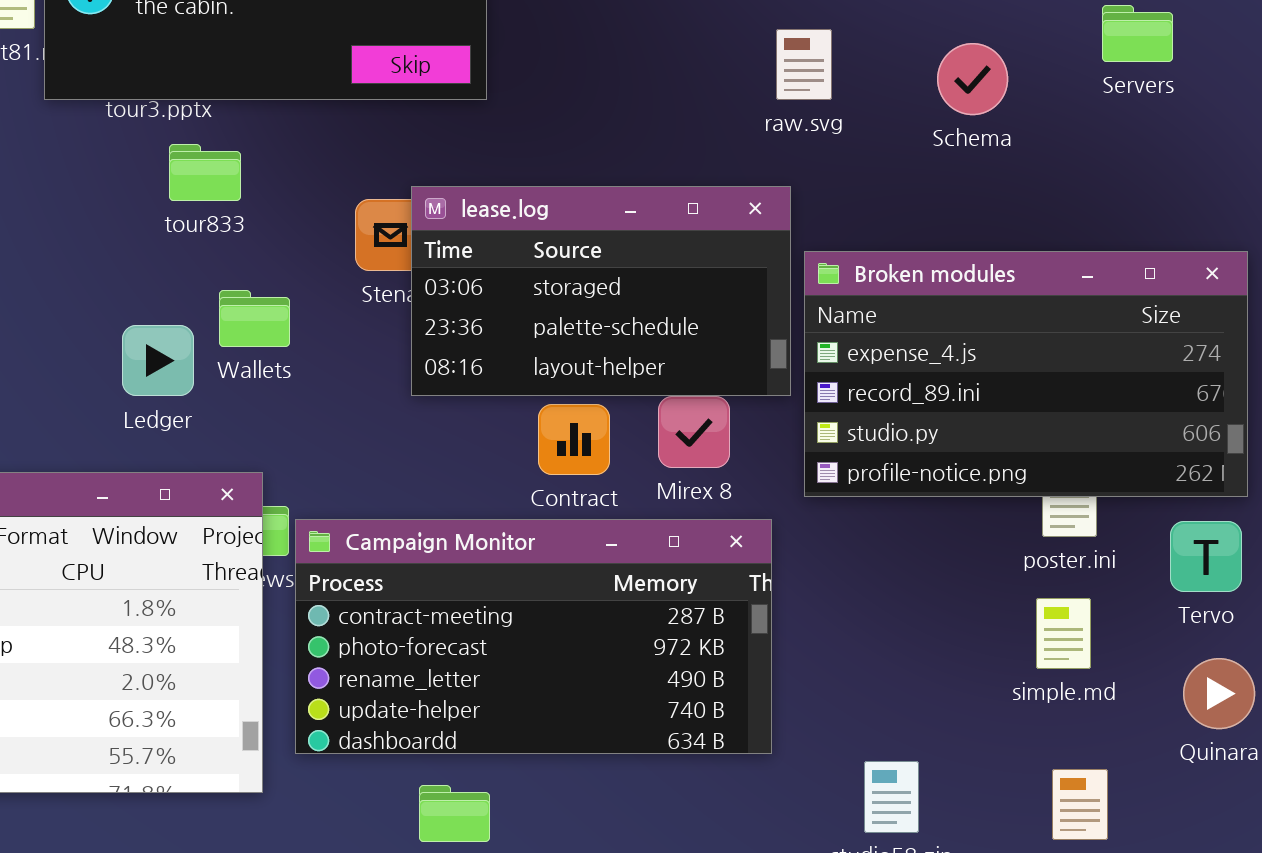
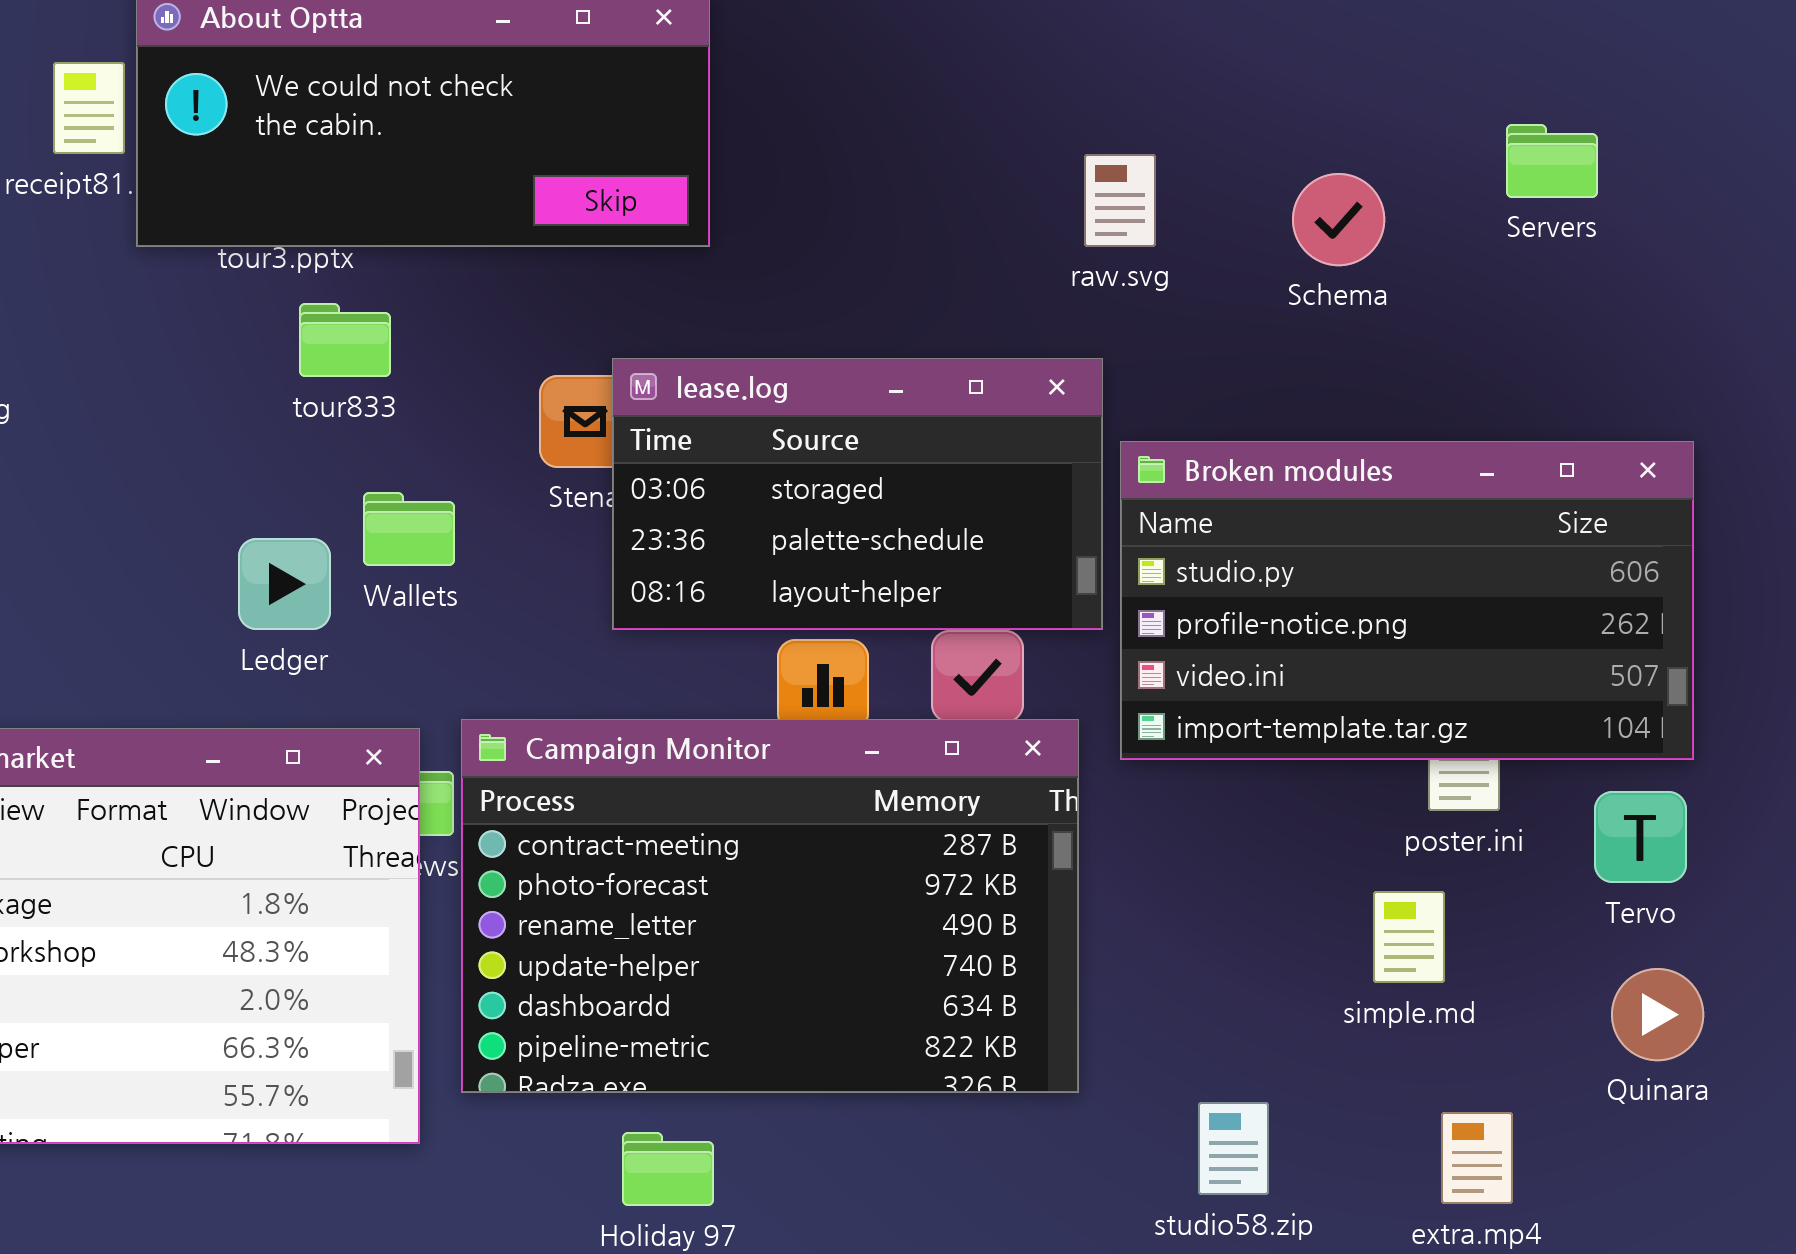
Broken modules: [804,251,1248,497] -> [1120,441,1694,760], scrolled down 2 rows
Campaign Monitor: [295,519,772,754] -> [461,719,1079,1093], resized
simple.md: [1036,598,1091,669] -> [1373,891,1445,983], moved

